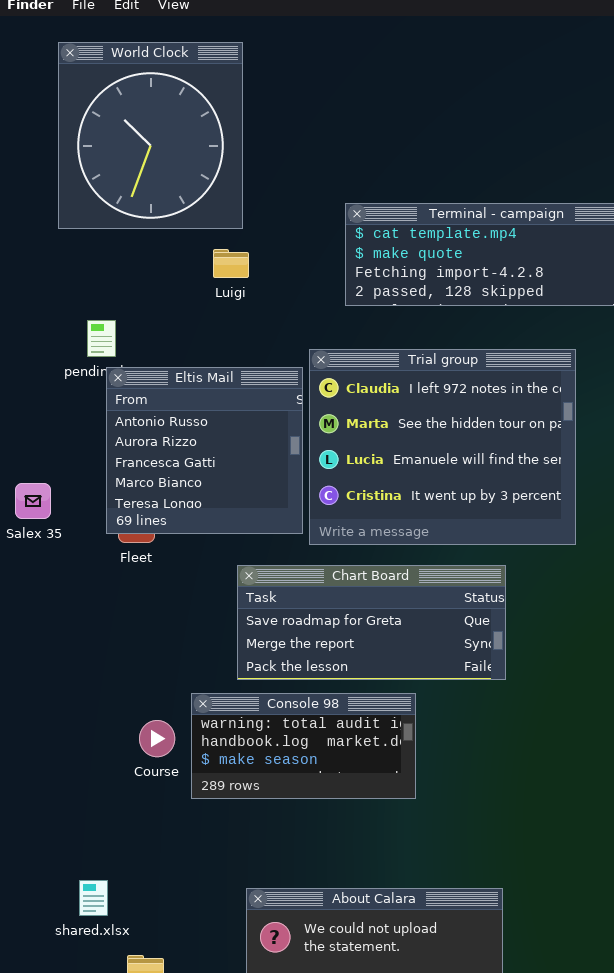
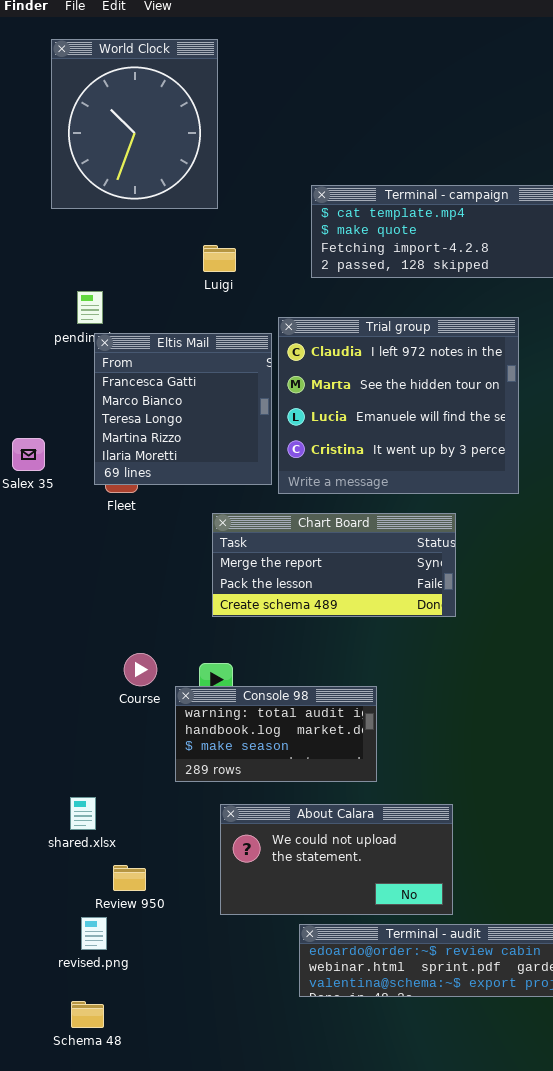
Luigi: [213,249,249,278] -> [203,245,236,272], moved
Eltis Mail: [106,367,303,534] -> [94,333,272,485], scrolled down 2 rows
Chart Board: [237,565,506,680] -> [212,513,456,617], scrolled down 1 row
Console 98: [191,693,416,799] -> [175,686,377,782], moved

